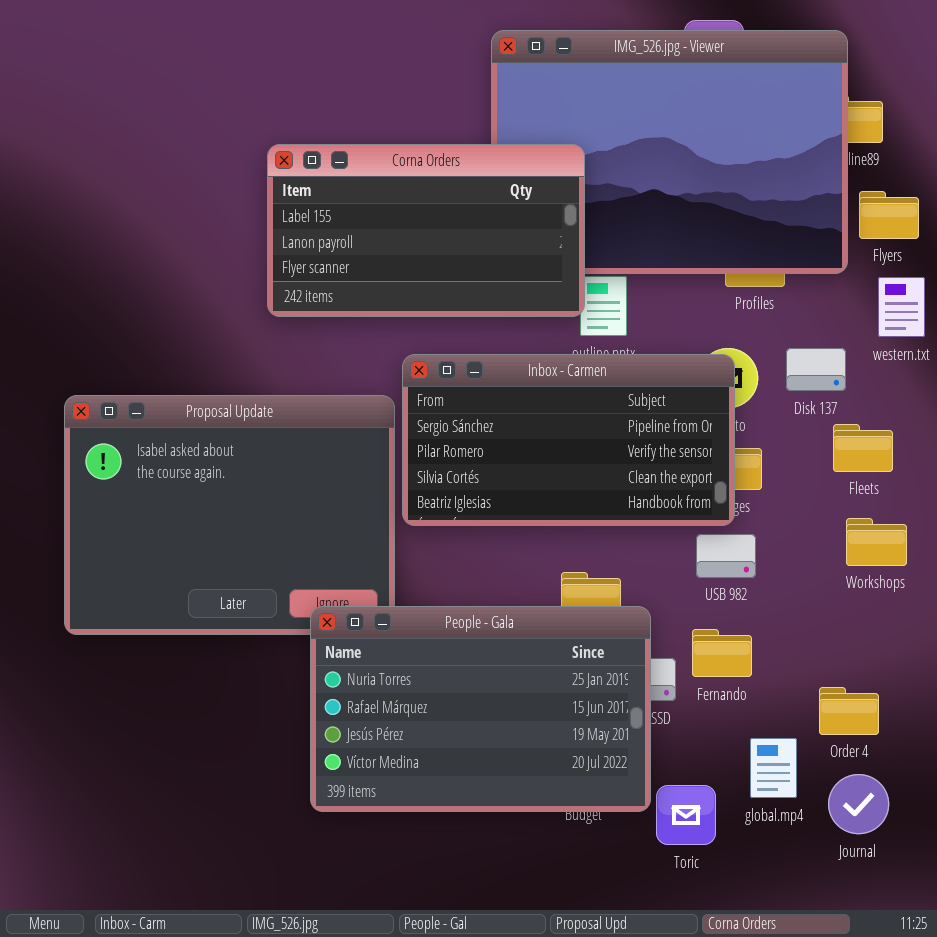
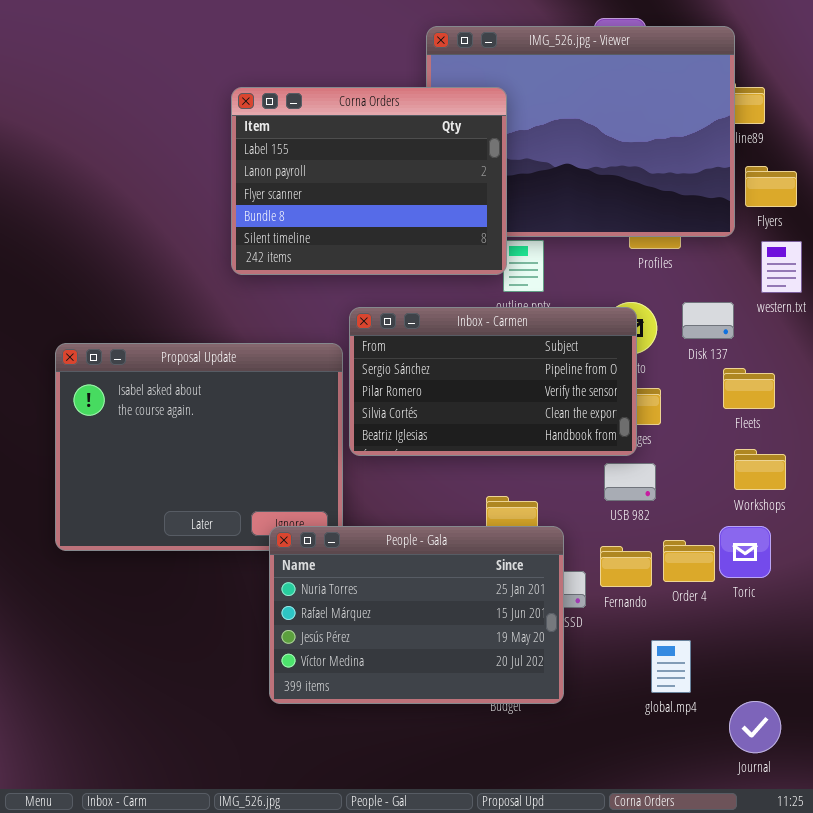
Corna Orders: [267,144,585,317] -> [231,87,507,275], resized
Order 4: [819,687,879,735] -> [663,540,715,582], moved
Journal: [828,774,889,834] -> [729,701,781,753], moved
Toric: [656,785,716,845] -> [719,526,771,578], moved

